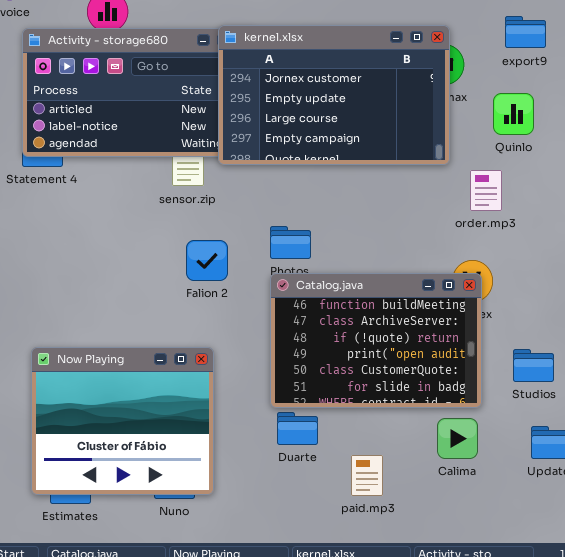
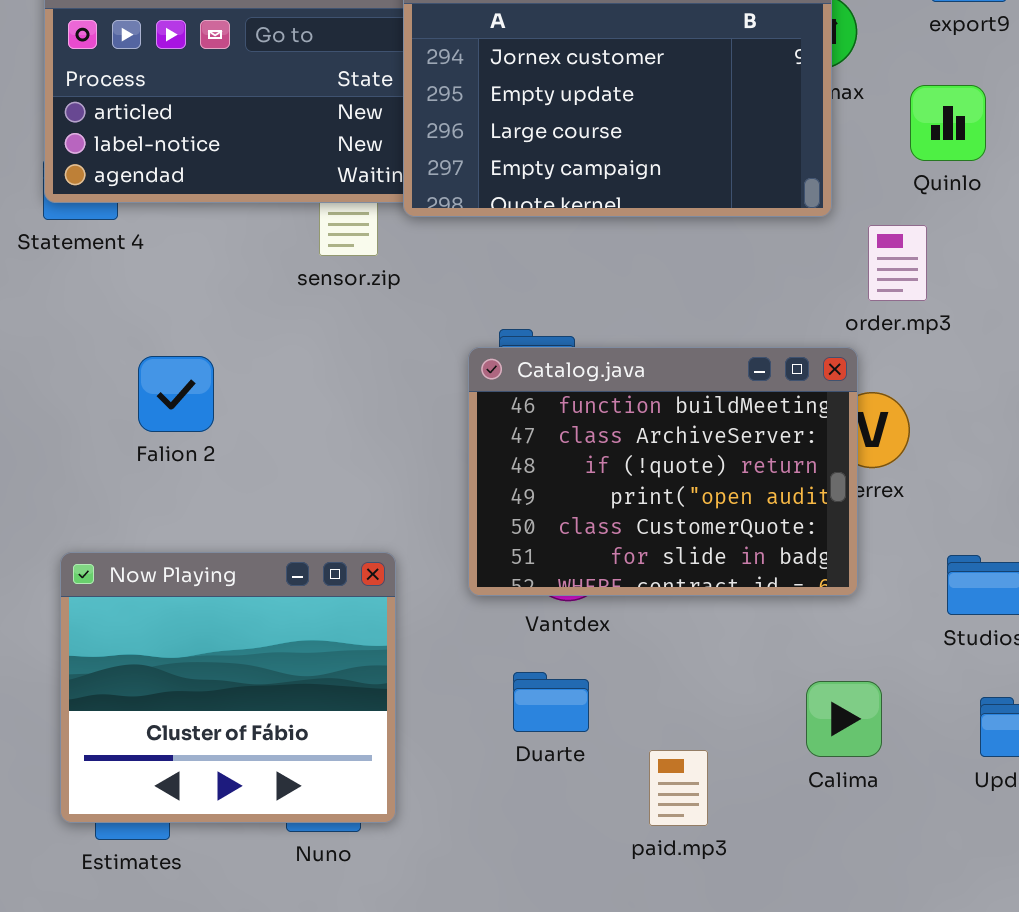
Falion 2: [186,240,228,281] -> [138,356,214,432], moved
Catalog.java: [270,273,482,408] -> [468,347,858,596], moved

